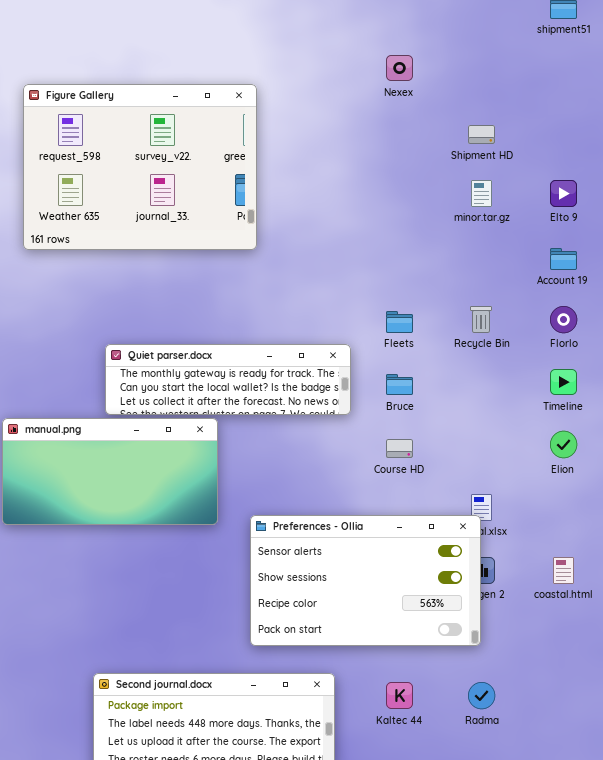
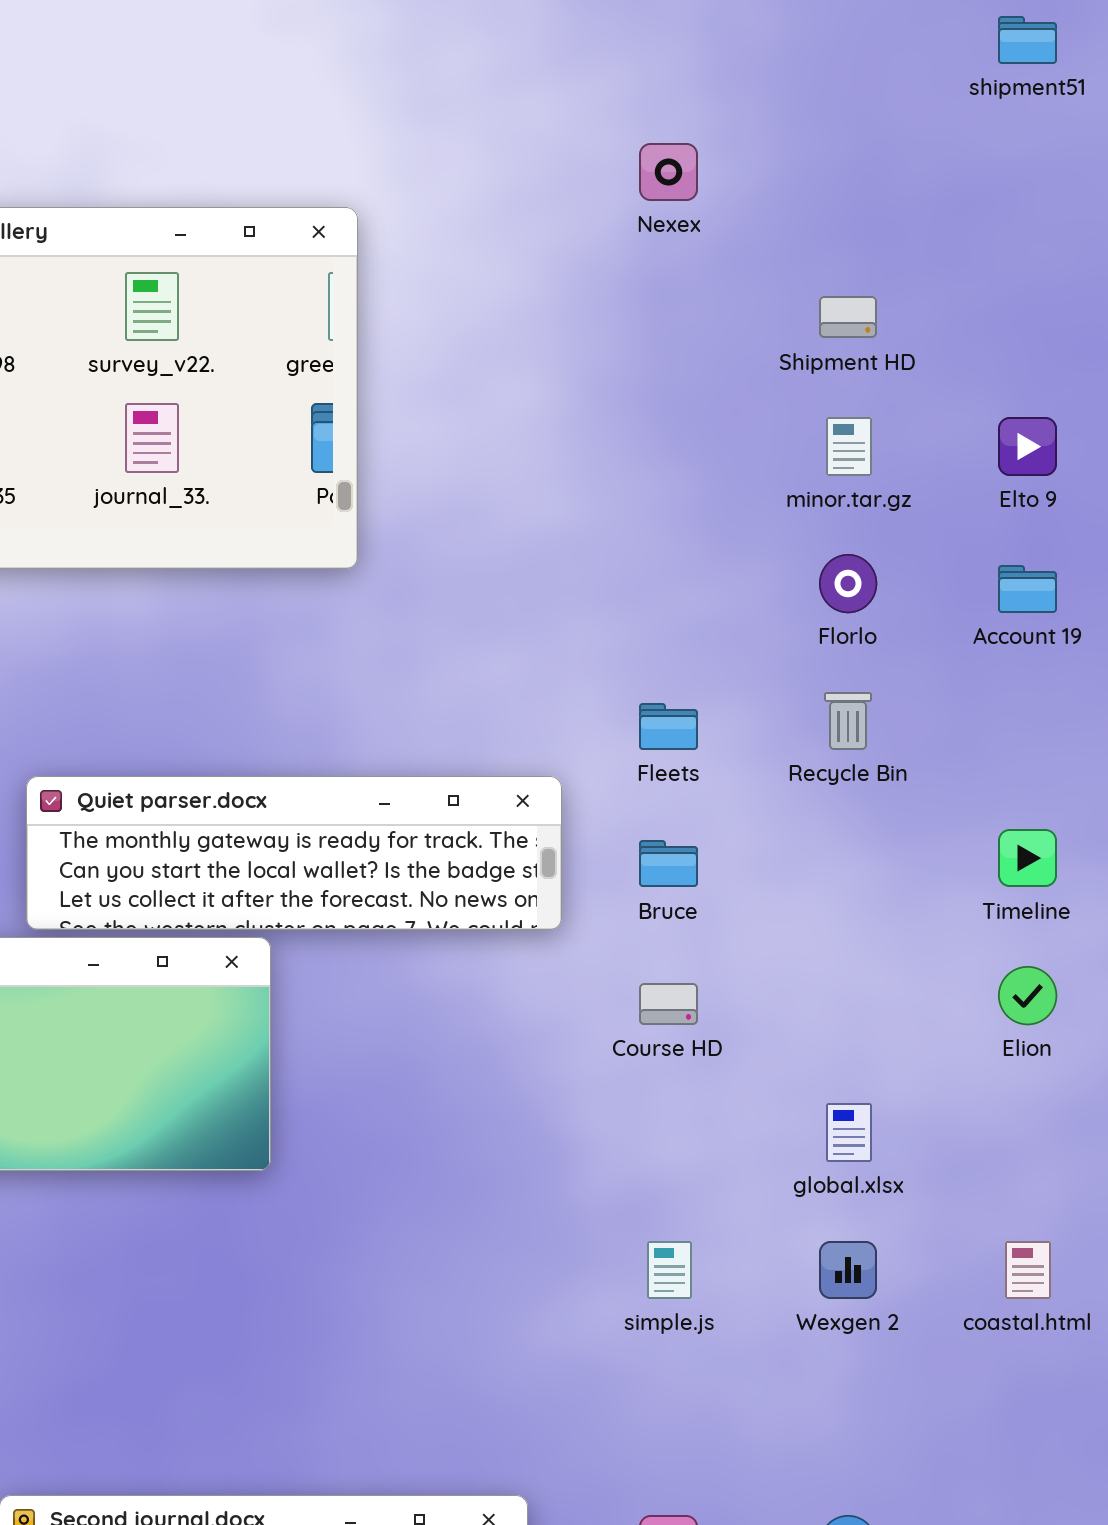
Florlo: [550,306,577,333] -> [819,554,877,613], moved
Preferences - Ollia: [250,515,481,646] -> none, closed

